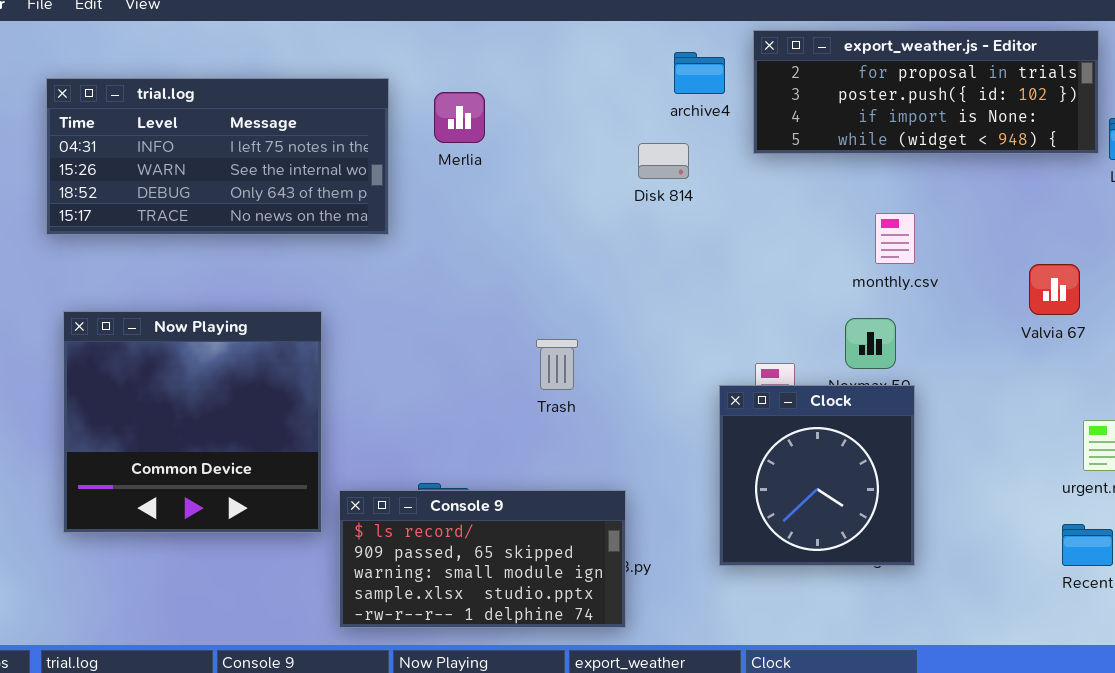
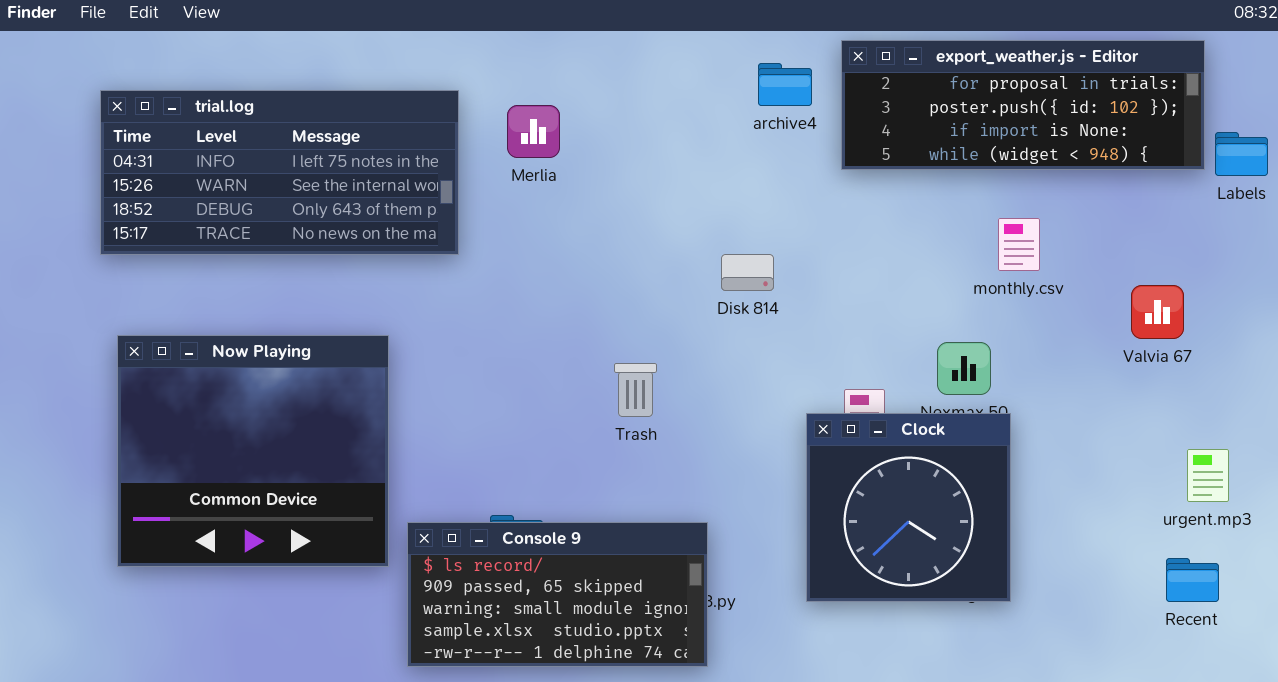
Disk 814: [638,143,689,179] -> [721,254,774,291], moved
monthly.csv: [875,213,915,264] -> [998,218,1040,271], moved

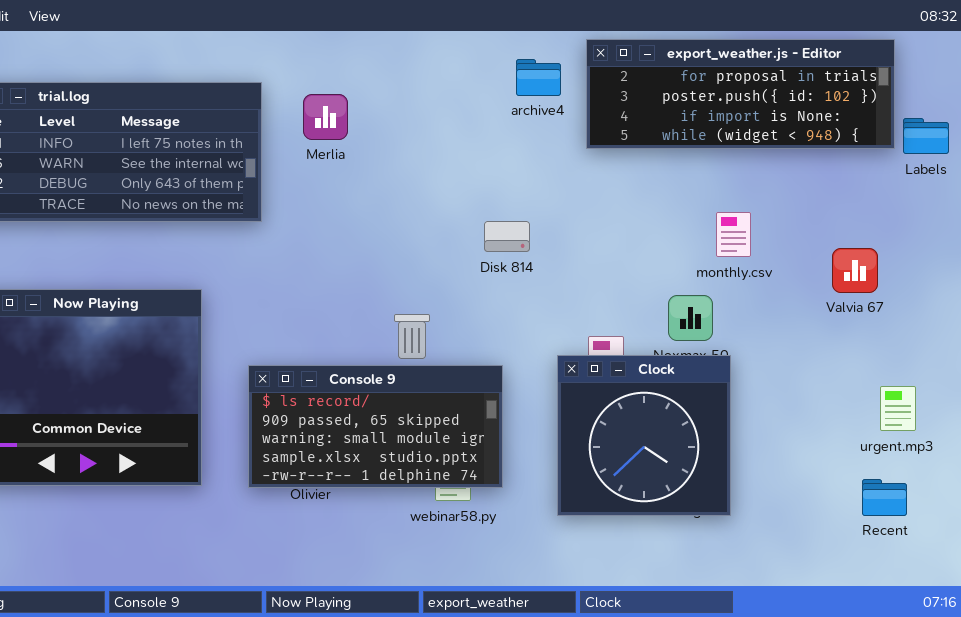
monthly.csv: [998,218,1040,271] -> [716,212,751,257], moved
Console 9: [407,522,708,667] -> [248,365,503,488], moved

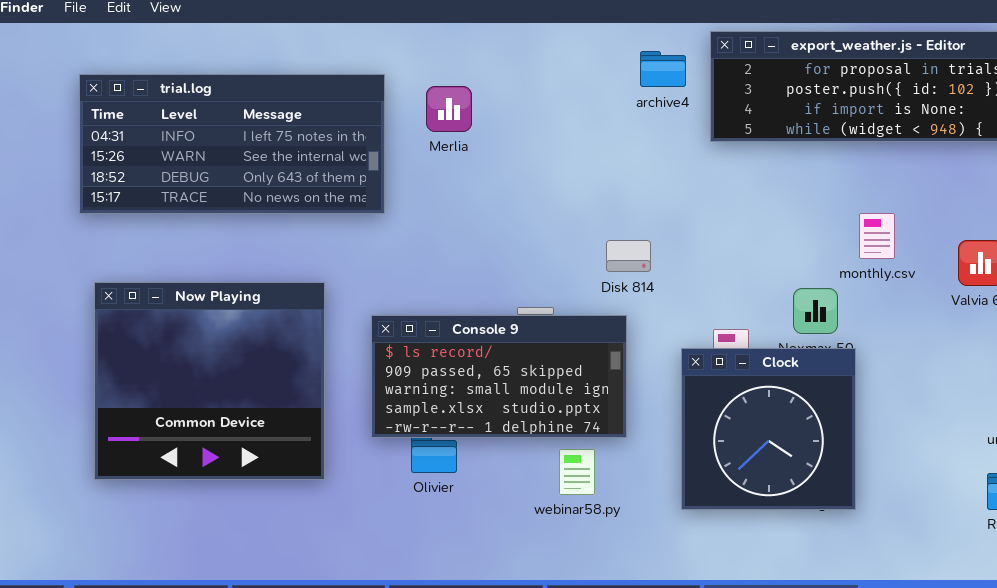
monthly.csv: [716,212,751,257] -> [859,213,895,259], moved
Disk 814: [484,221,530,252] -> [606,240,651,272], moved
Console 9: [248,365,503,488] -> [371,315,627,438], moved

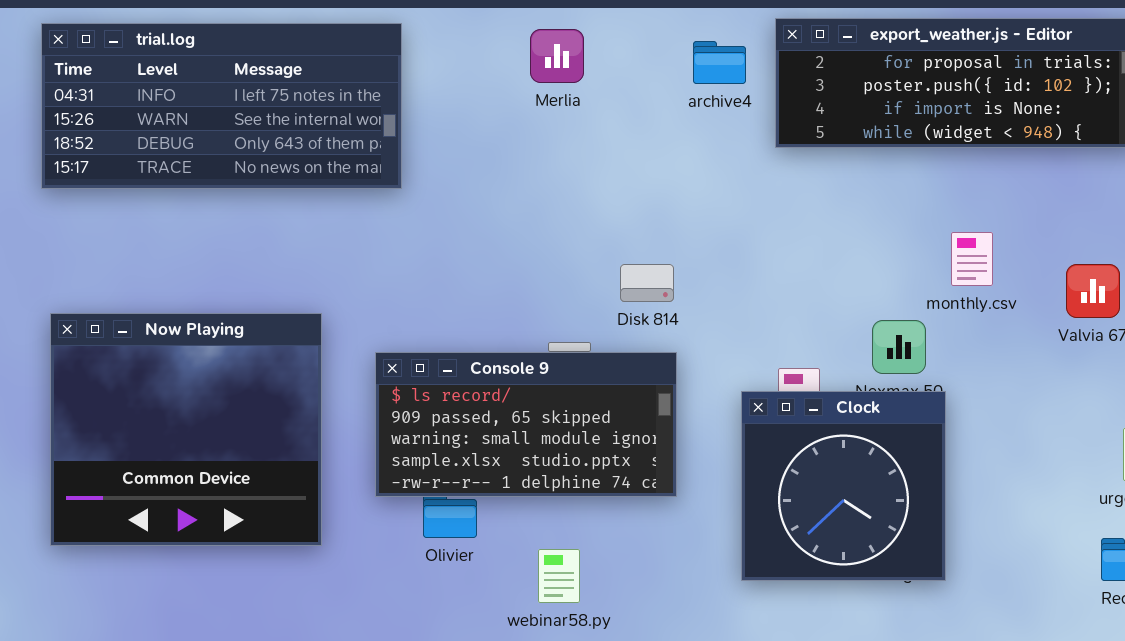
trial.log: [79,74,385,214] -> [41,23,402,189], moved
Merlia: [426,86,472,132] -> [530,29,584,83], moved
Disk 814: [606,240,651,272] -> [620,264,674,302], moved
webinar58.py: [559,449,595,495] -> [538,549,580,603], moved

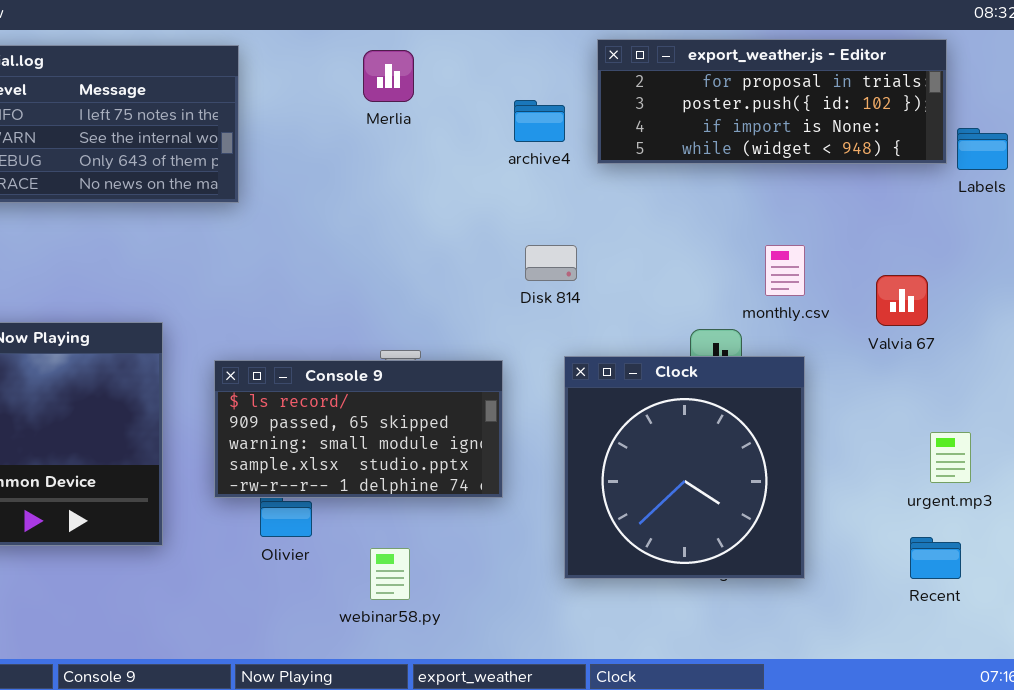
archive4: [693,41,746,84] -> [514,100,565,142], moved
Disk 814: [620,264,674,302] -> [525,245,577,281], moved
Clock: [741,391,946,581] -> [564,356,805,579], resized

